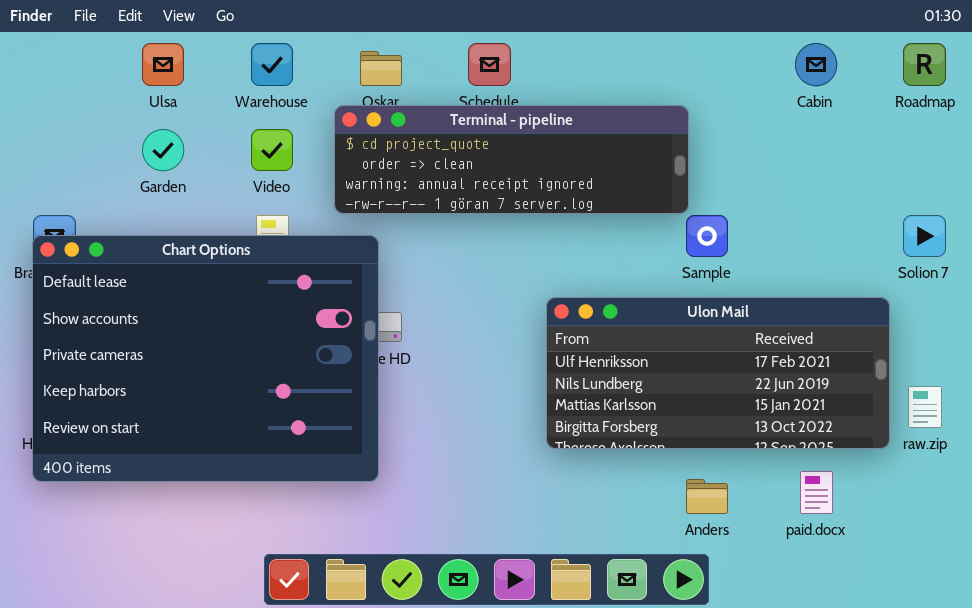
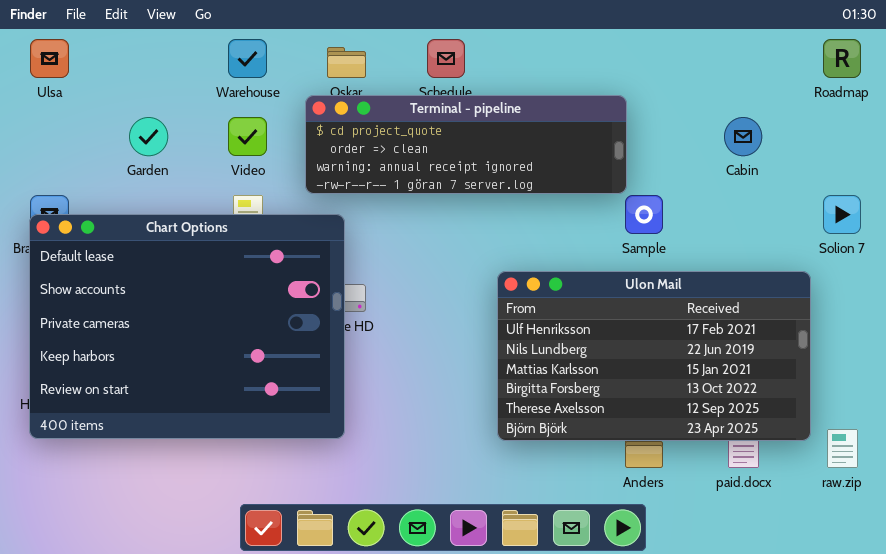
Ulsa: [142,43,184,86] -> [30,39,69,78], moved
Cabin: [795,43,837,86] -> [724,117,762,156], moved
Ulon Mail: [546,297,890,449] -> [497,271,811,441], resized
raw.zip: [908,386,942,428] -> [827,429,858,468], moved

